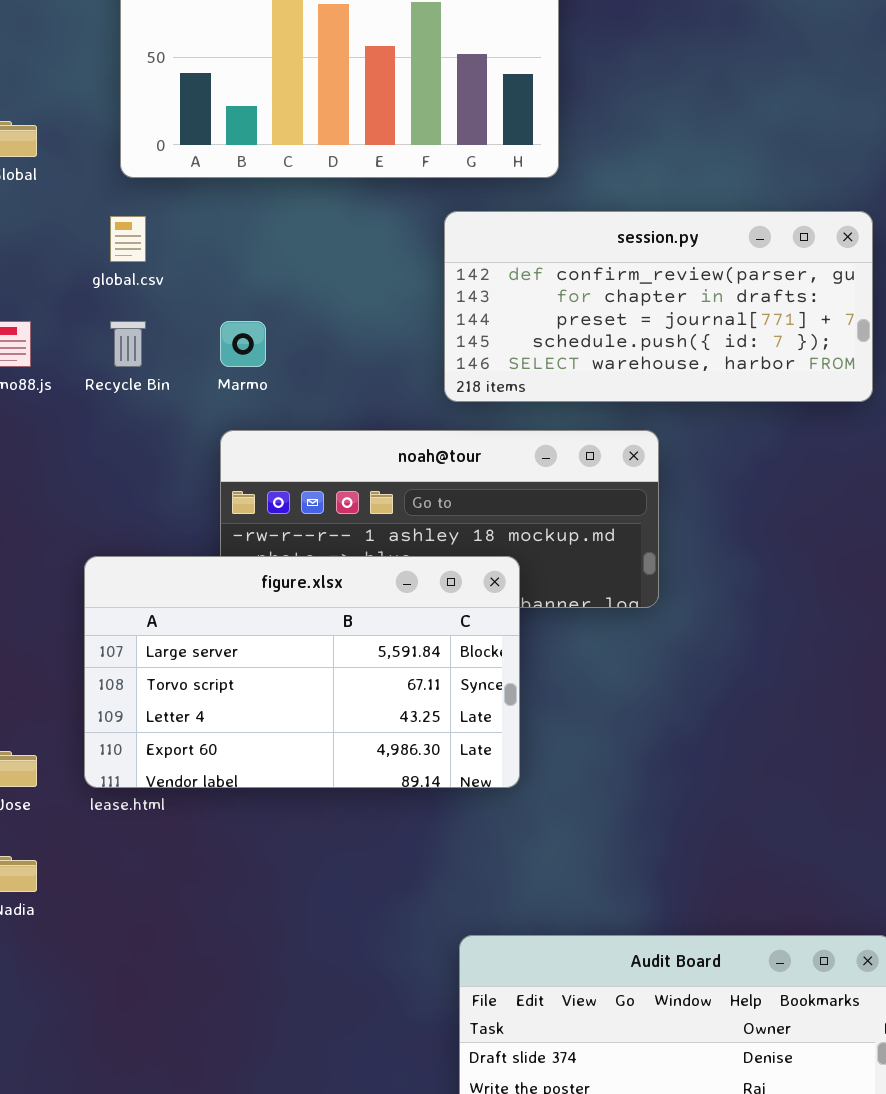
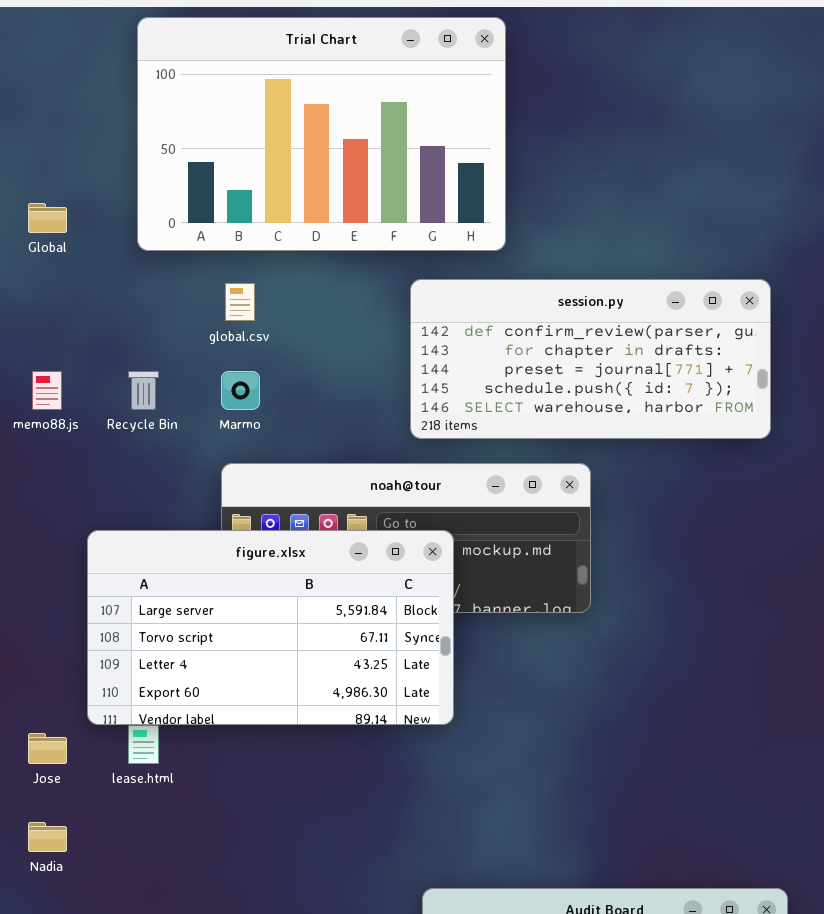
global.csv: [110,216,146,262] -> [225,283,255,321], moved
figure.xlsx: [84,556,520,788] -> [87,530,454,725], moved

